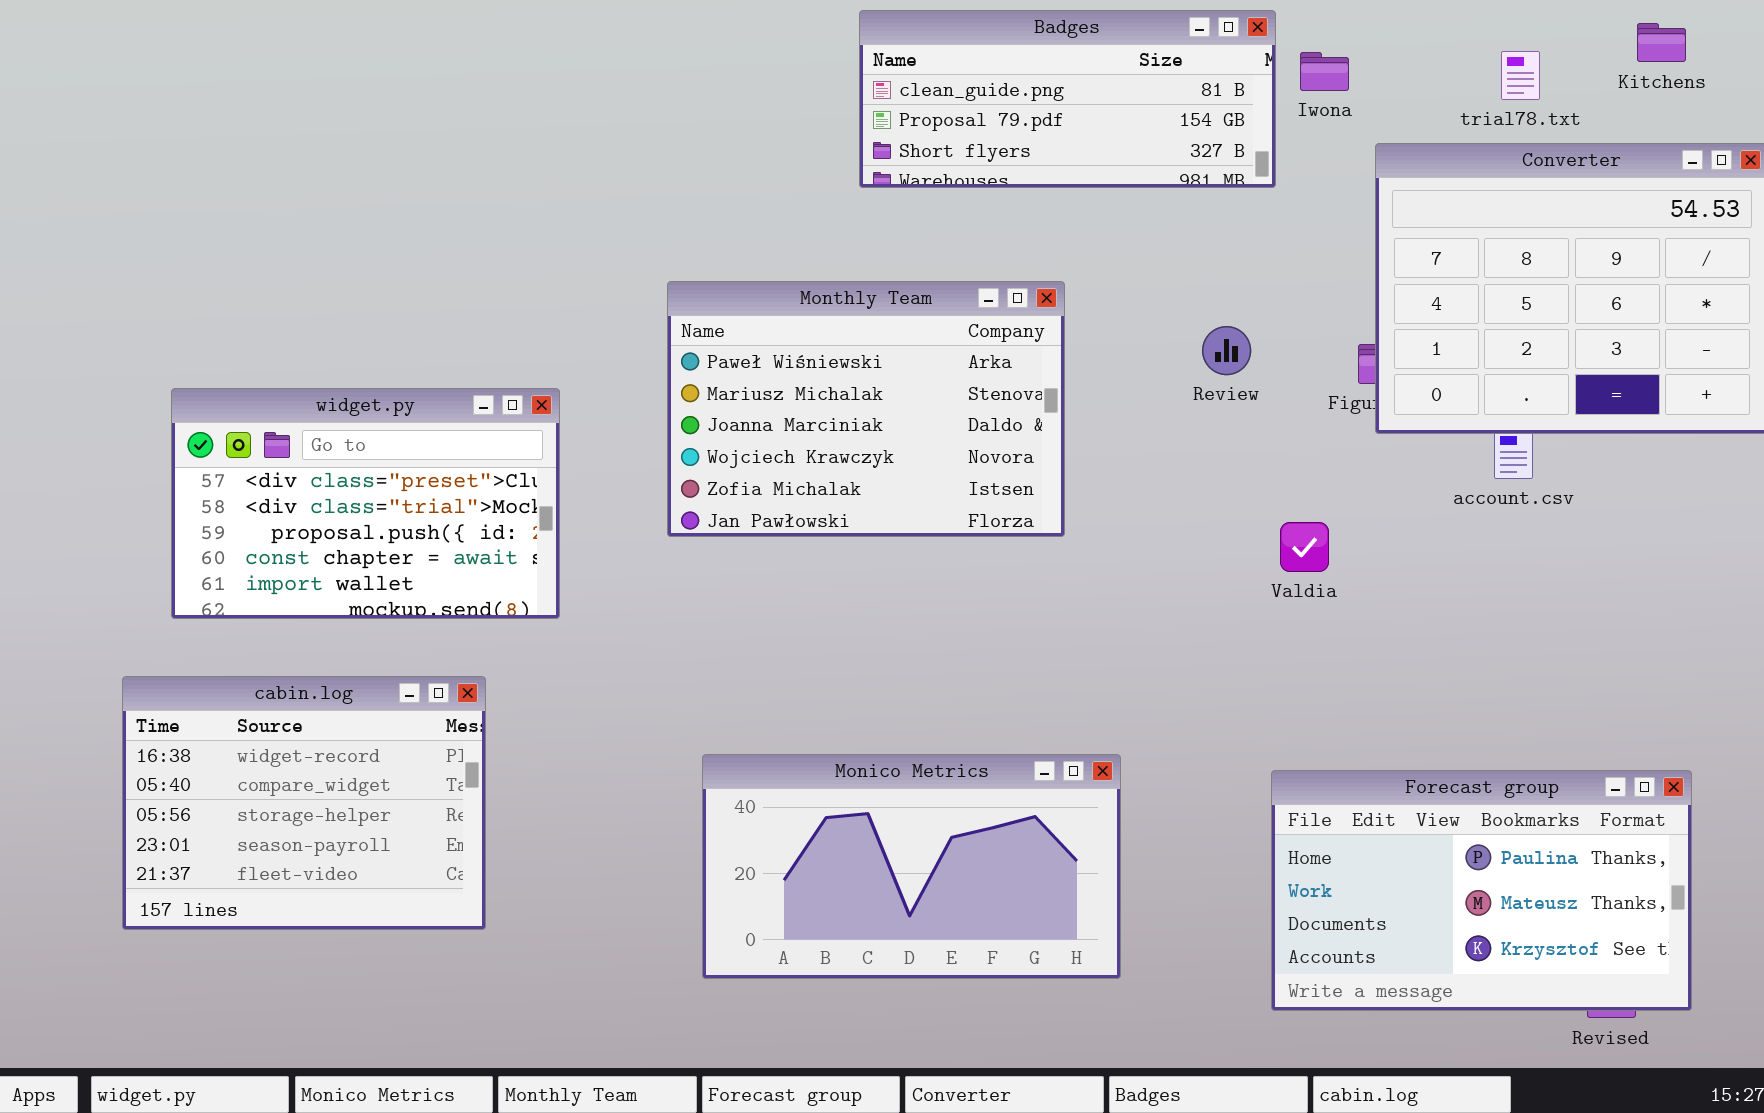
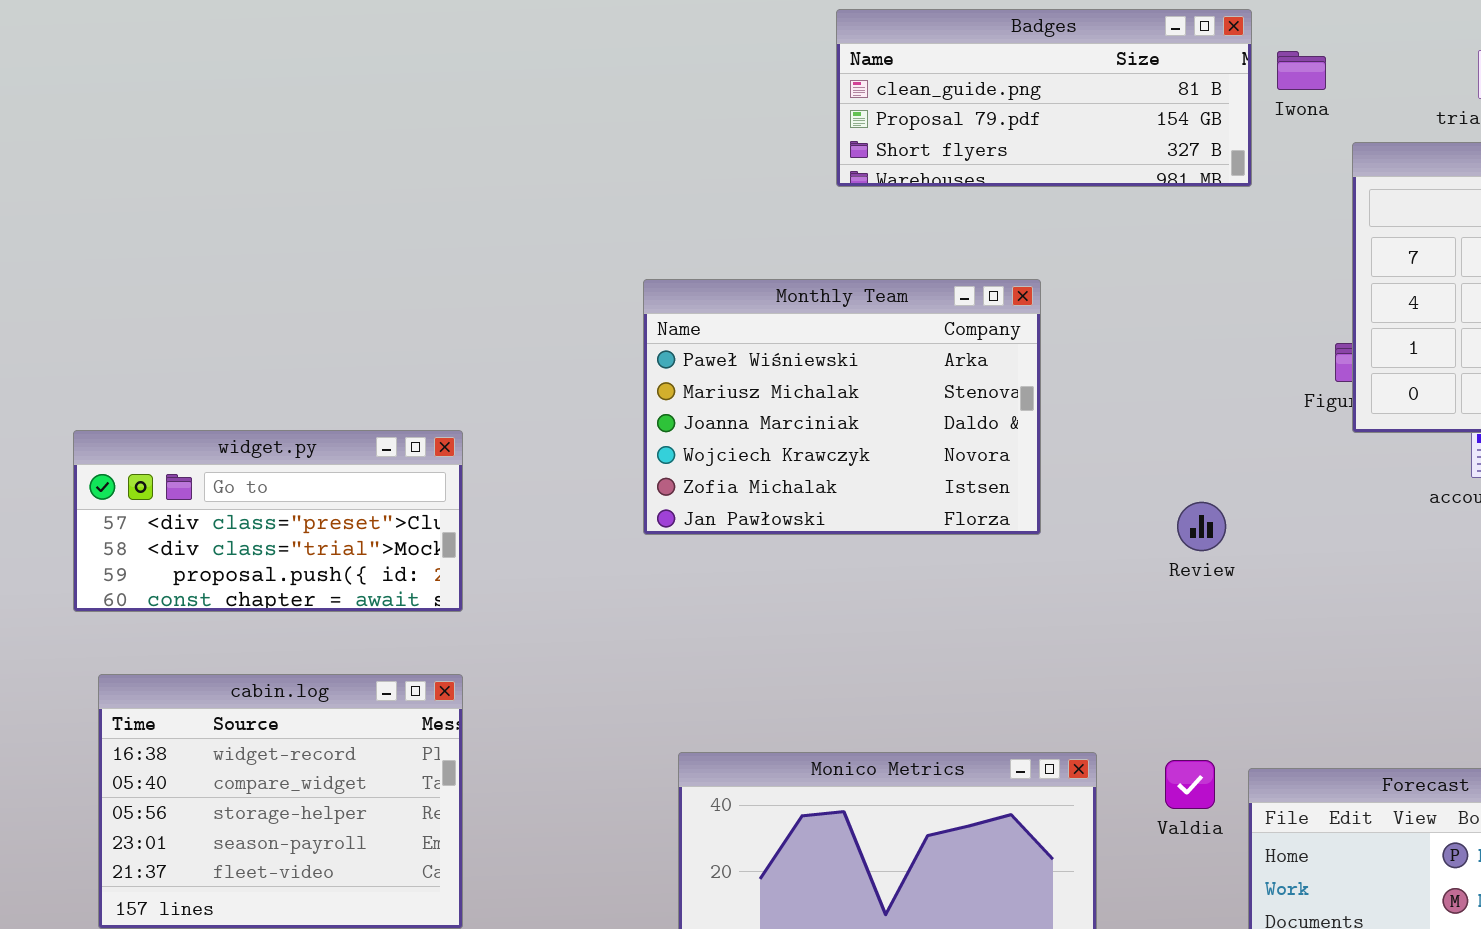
Review: [1202,326,1251,375] -> [1177,502,1226,551], moved
widget.py: [171,388,560,619] -> [73,430,463,612], moved, resized
Valdia: [1280,522,1329,572] -> [1165,760,1215,809], moved

